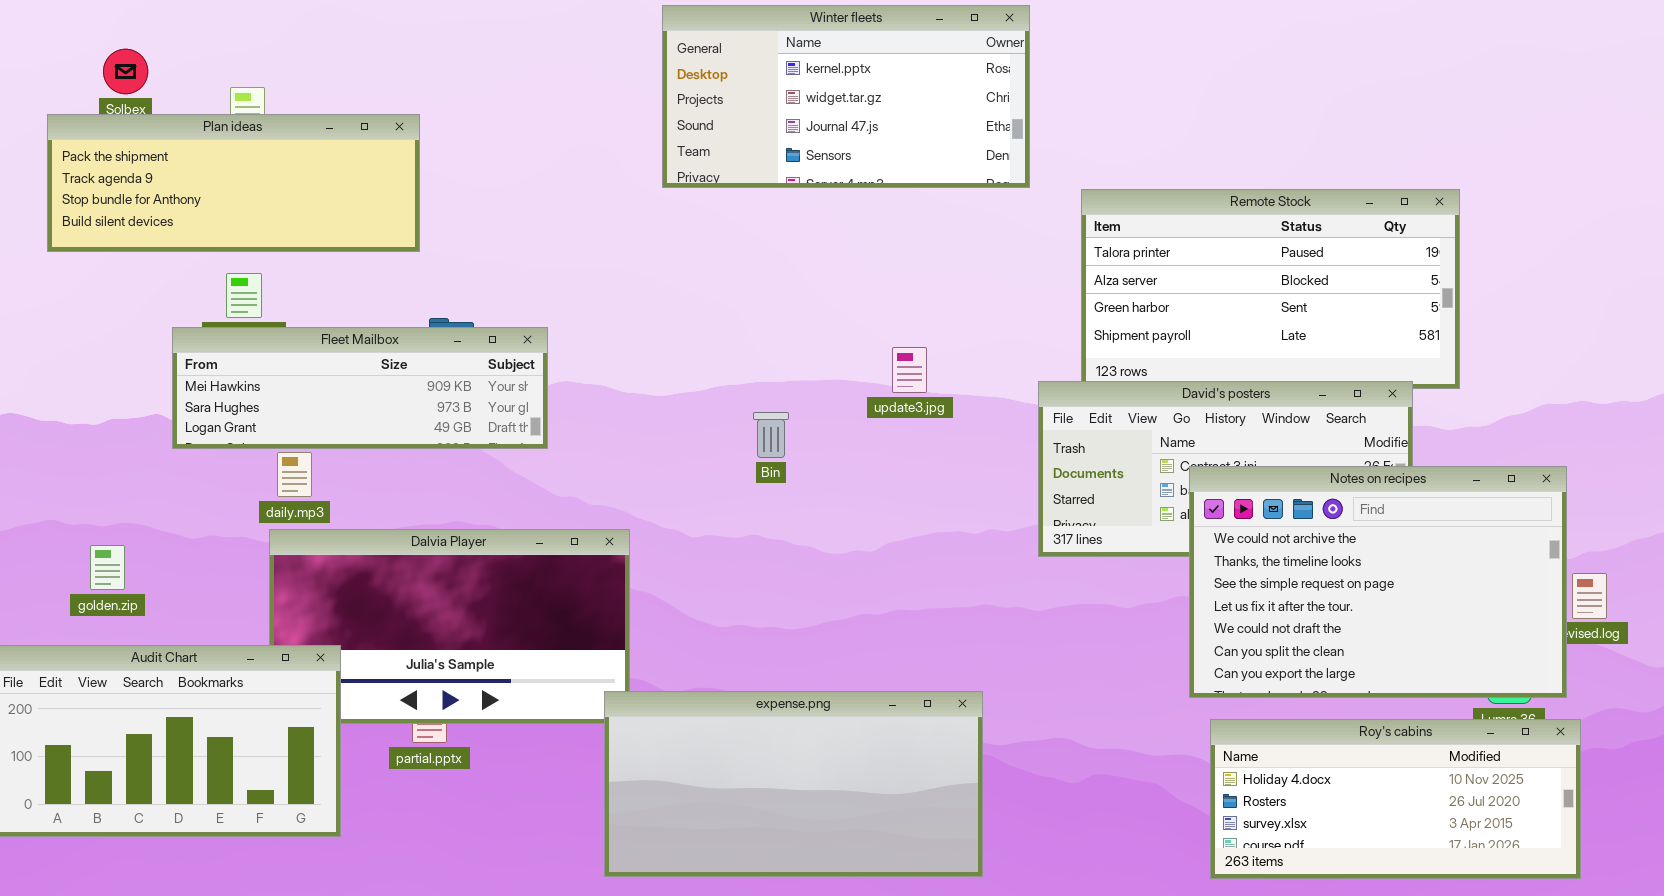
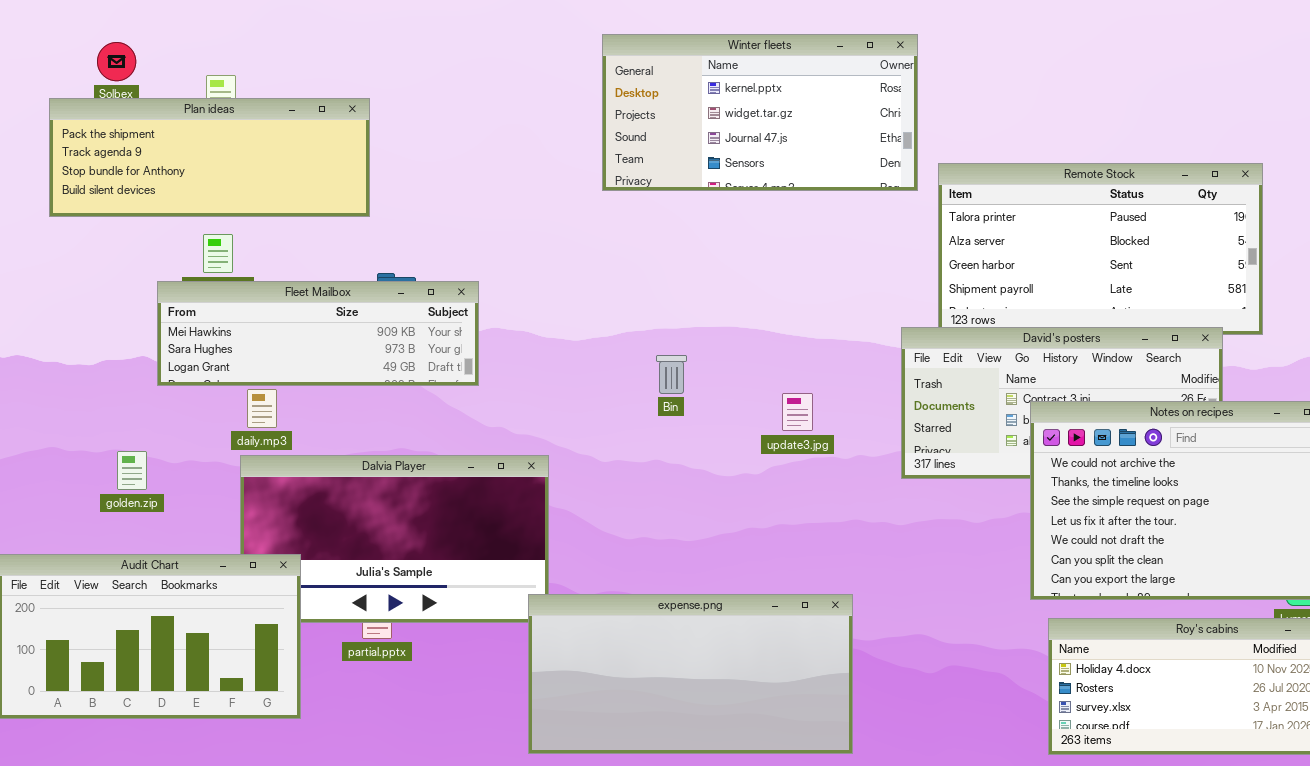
Winter fleets: [662,5,1030,188] -> [602,34,918,191], moved
update3.jpg: [892,347,927,393] -> [782,393,813,431], moved
golden.zip: [90,545,125,590] -> [117,451,147,490], moved

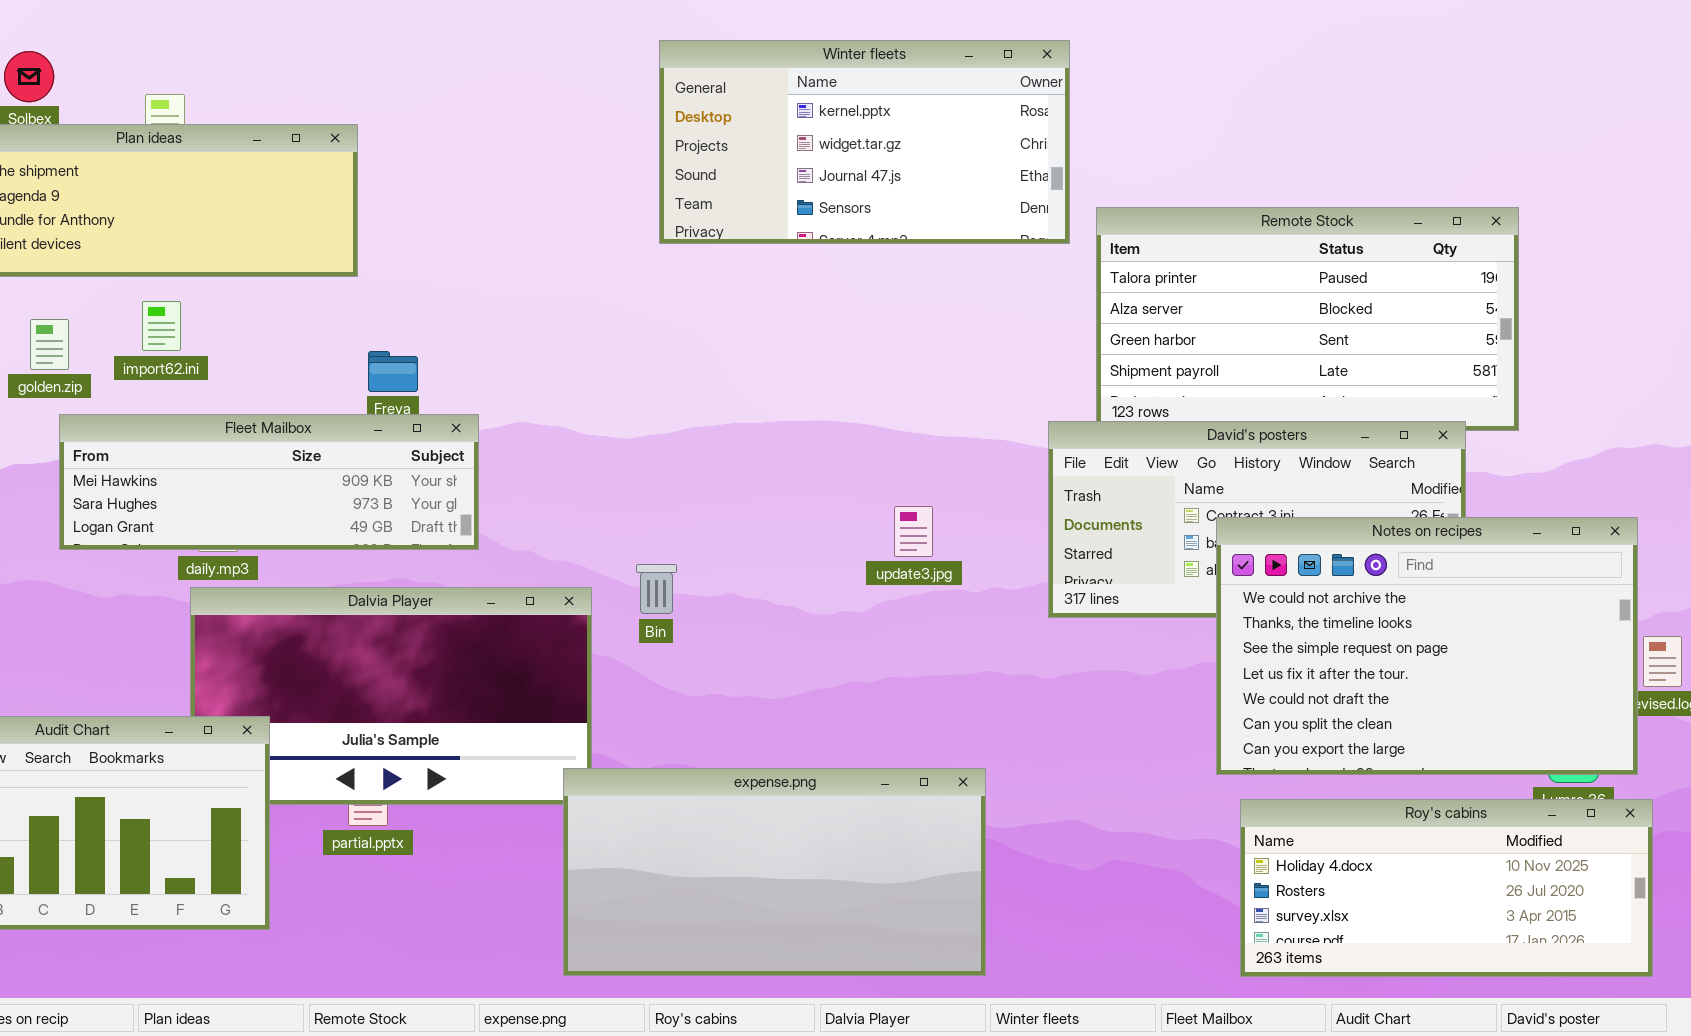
Fleet Mailbox: [157,281,479,386] -> [59,414,479,550], moved
Bin: [656,355,687,394] -> [636,564,677,614], moved
golden.zip: [117,451,147,490] -> [30,319,69,370], moved

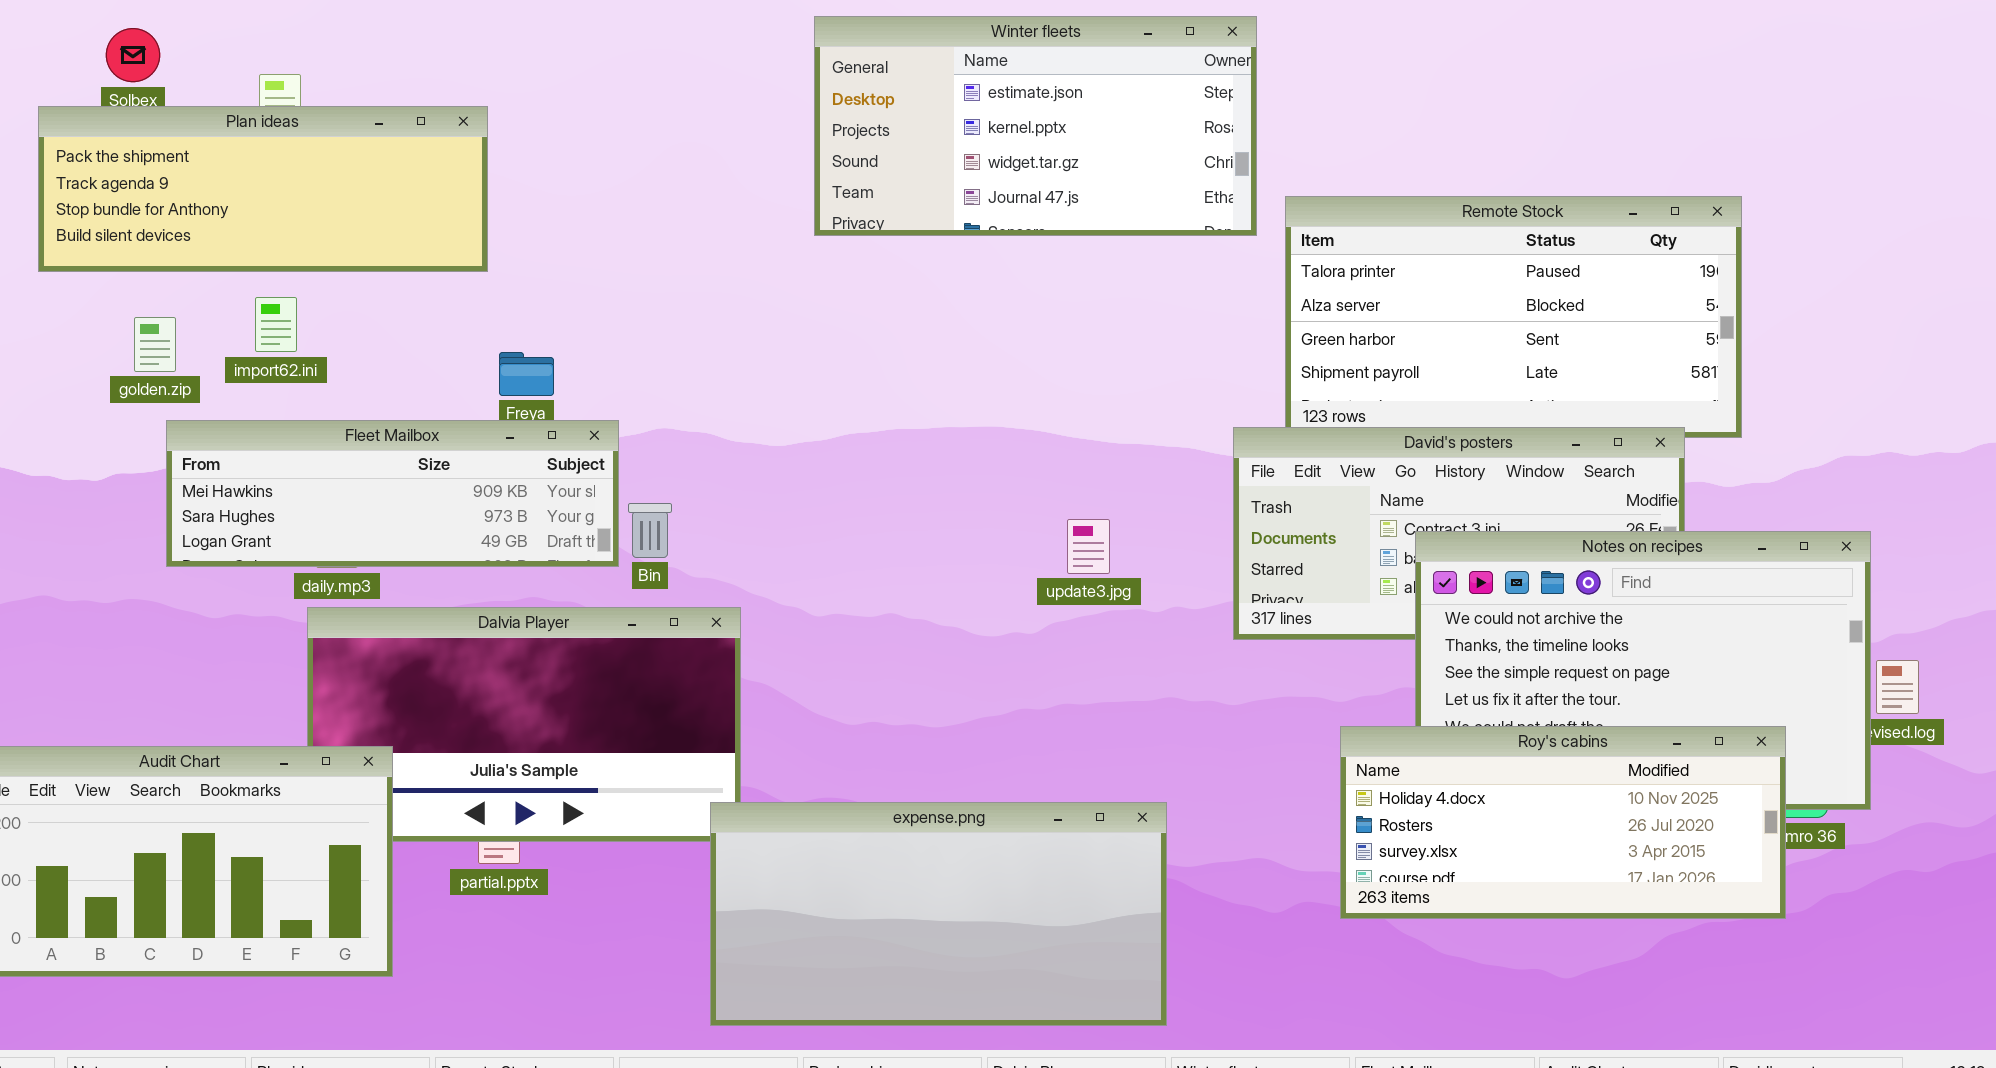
Winter fleets: [659,40,1070,244] -> [814,16,1257,236], scrolled up 1 row
Bin: [636,564,677,614] -> [628,503,672,558], moved
Roy's cabins: [1240,799,1653,977] -> [1340,726,1786,919], moved

